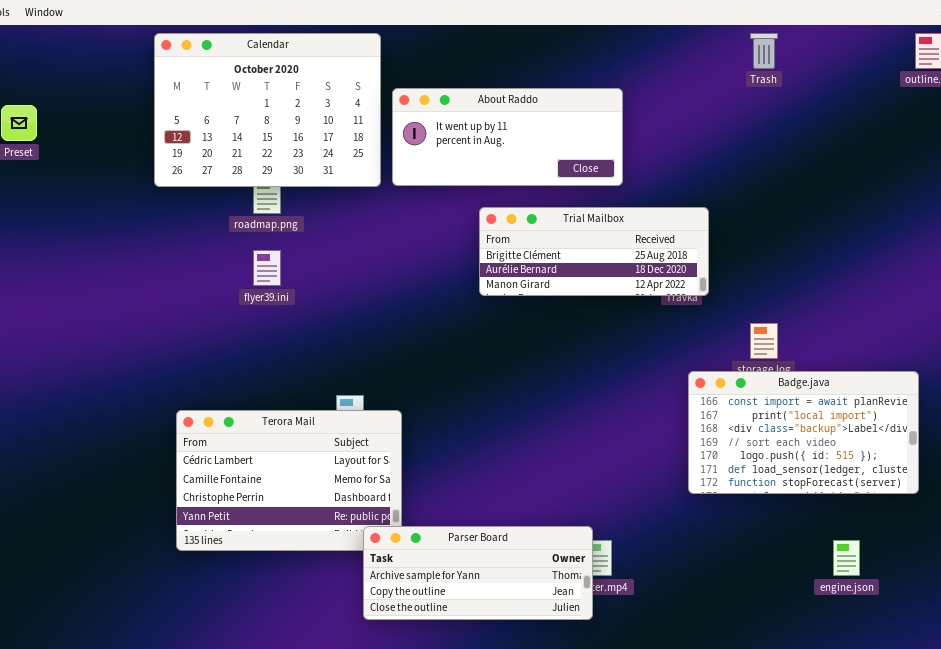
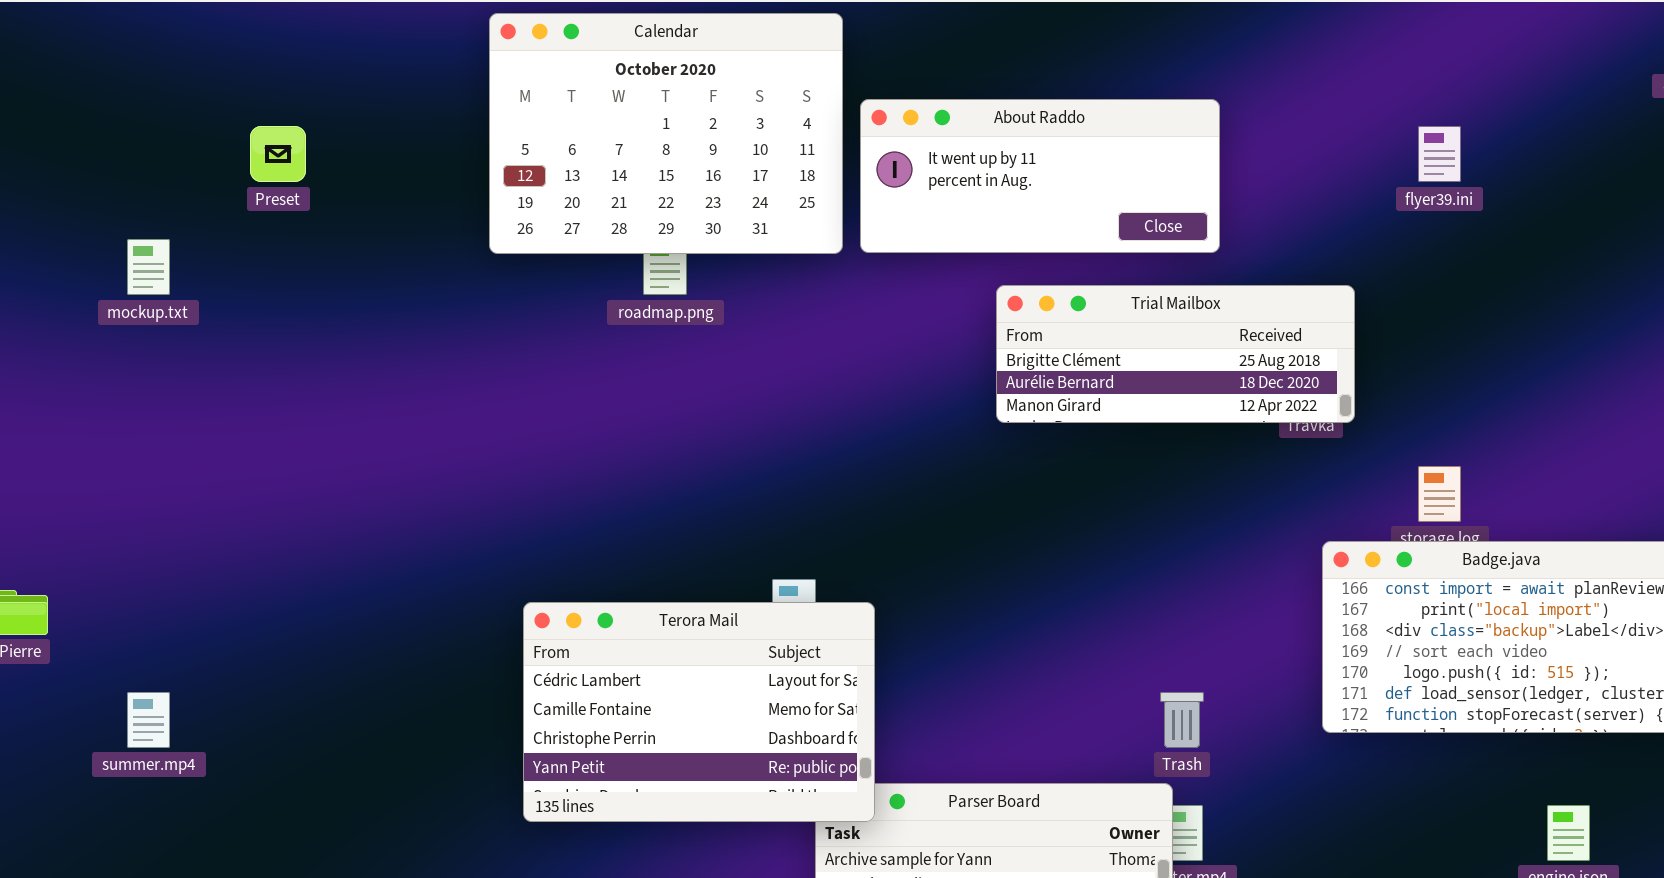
Trash: [750,33,778,69] -> [1160,692,1204,748], moved
flyer39.ini: [253,250,281,286] -> [1418,126,1461,182], moved
Terora Mail: [176,410,402,551] -> [523,602,875,822], raised

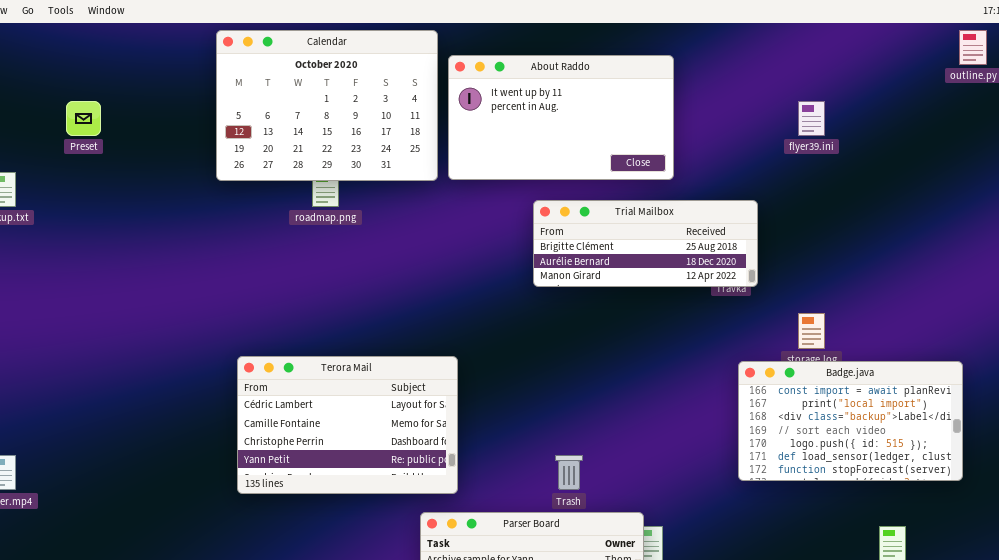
About Raddo: [860,99,1220,253] -> [448,55,674,180], resized
Terora Mail: [523,602,875,822] -> [237,356,458,494], moved
Trash: [1160,692,1204,748] -> [555,455,583,490], moved

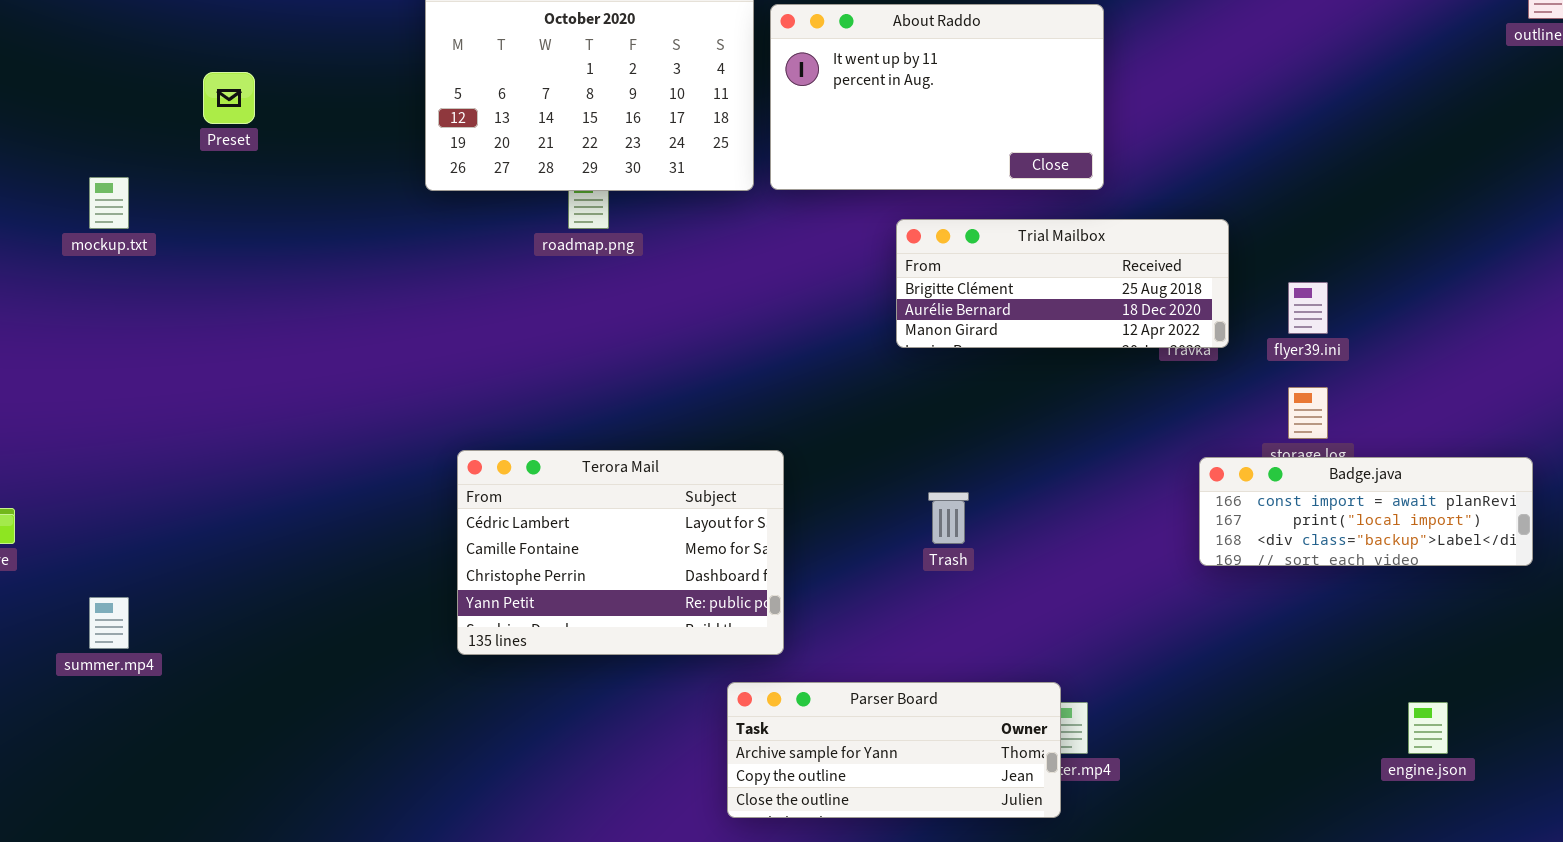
flyer39.ini: [798,101,825,136] -> [1288,282,1328,334], moved
Badge.java: [738,361,963,481] -> [1199,457,1533,566], resized
Trash: [555,455,583,490] -> [928,492,969,544], moved

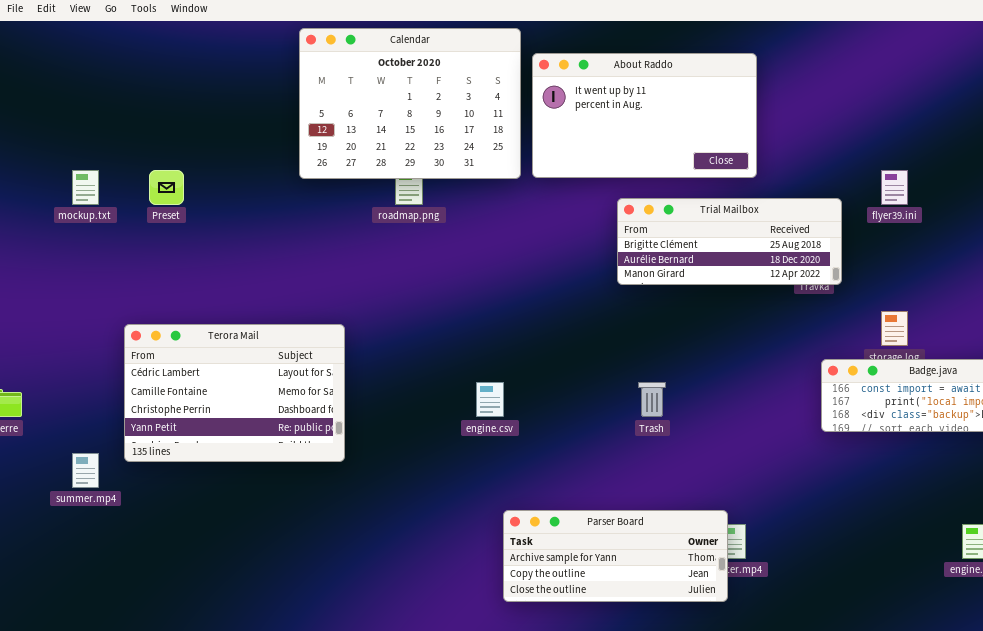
Preset: [203,72,255,124] -> [149,170,184,205], moved
flyer39.ini: [1288,282,1328,334] -> [881,170,908,205], moved
Terora Mail: [457,450,784,655] -> [124,324,345,462], moved

